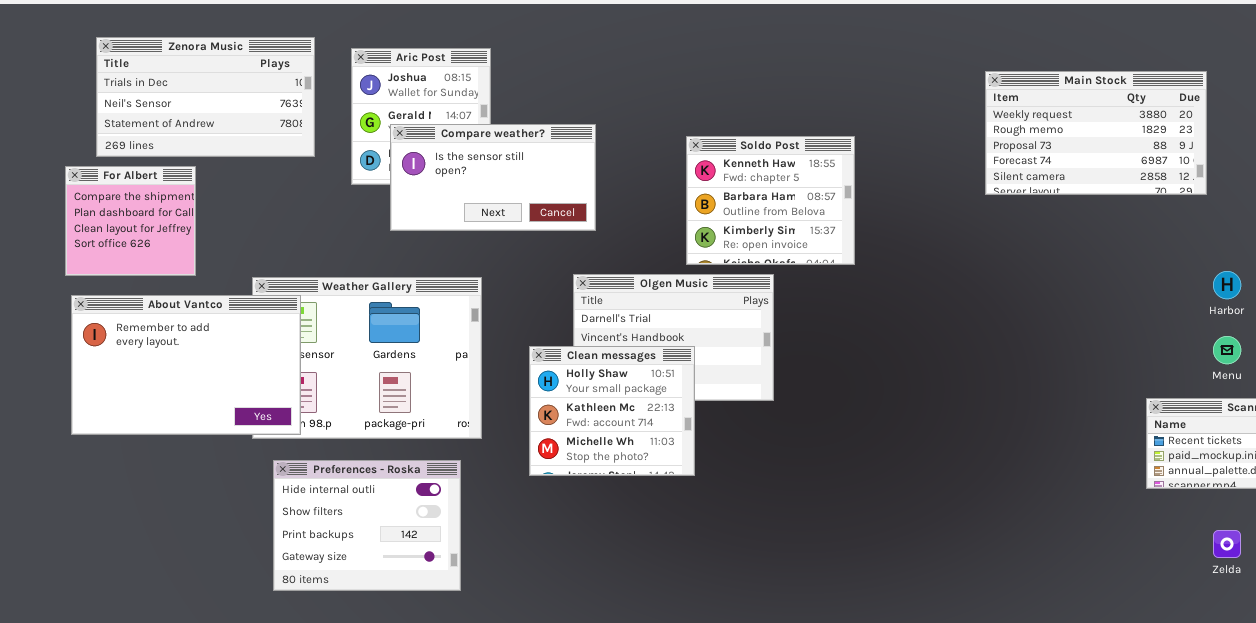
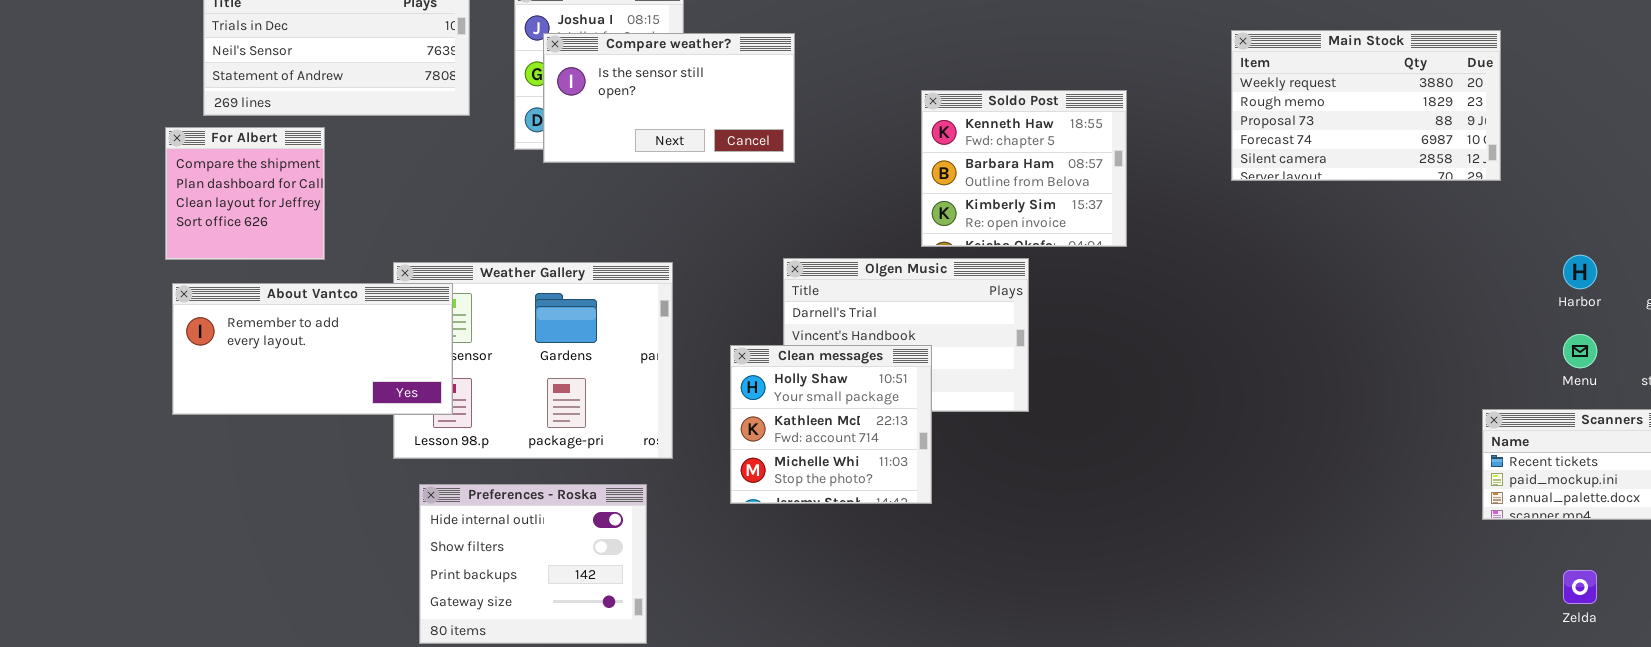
Main Stock: [985,71,1207,195] -> [1231,30,1501,181], moved
Compare weather?: [390,124,596,231] -> [543,33,795,163], moved
About Vantco: [71,295,301,435] -> [172,283,453,415], resized

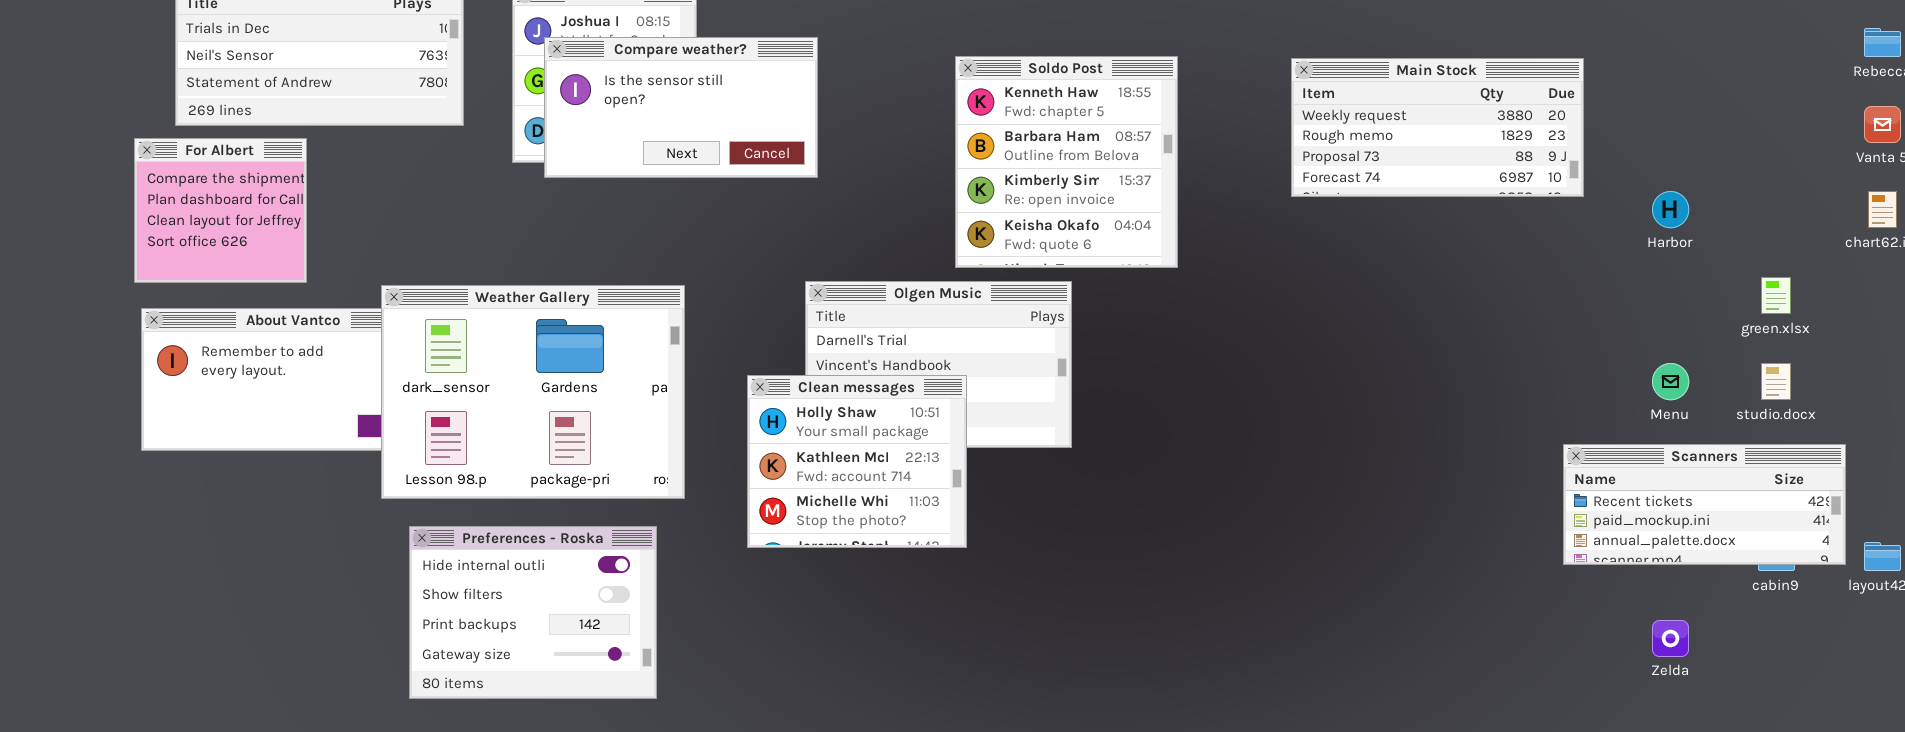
Main Stock: [1231,30,1501,181] -> [1291,58,1584,197], resized
Soldo Post: [921,90,1127,247] -> [955,56,1178,268], resized
Harbor: [1563,255,1597,289] -> [1652,191,1689,228], moved
Weather Gallery: [393,262,673,459] -> [381,285,685,499], raised

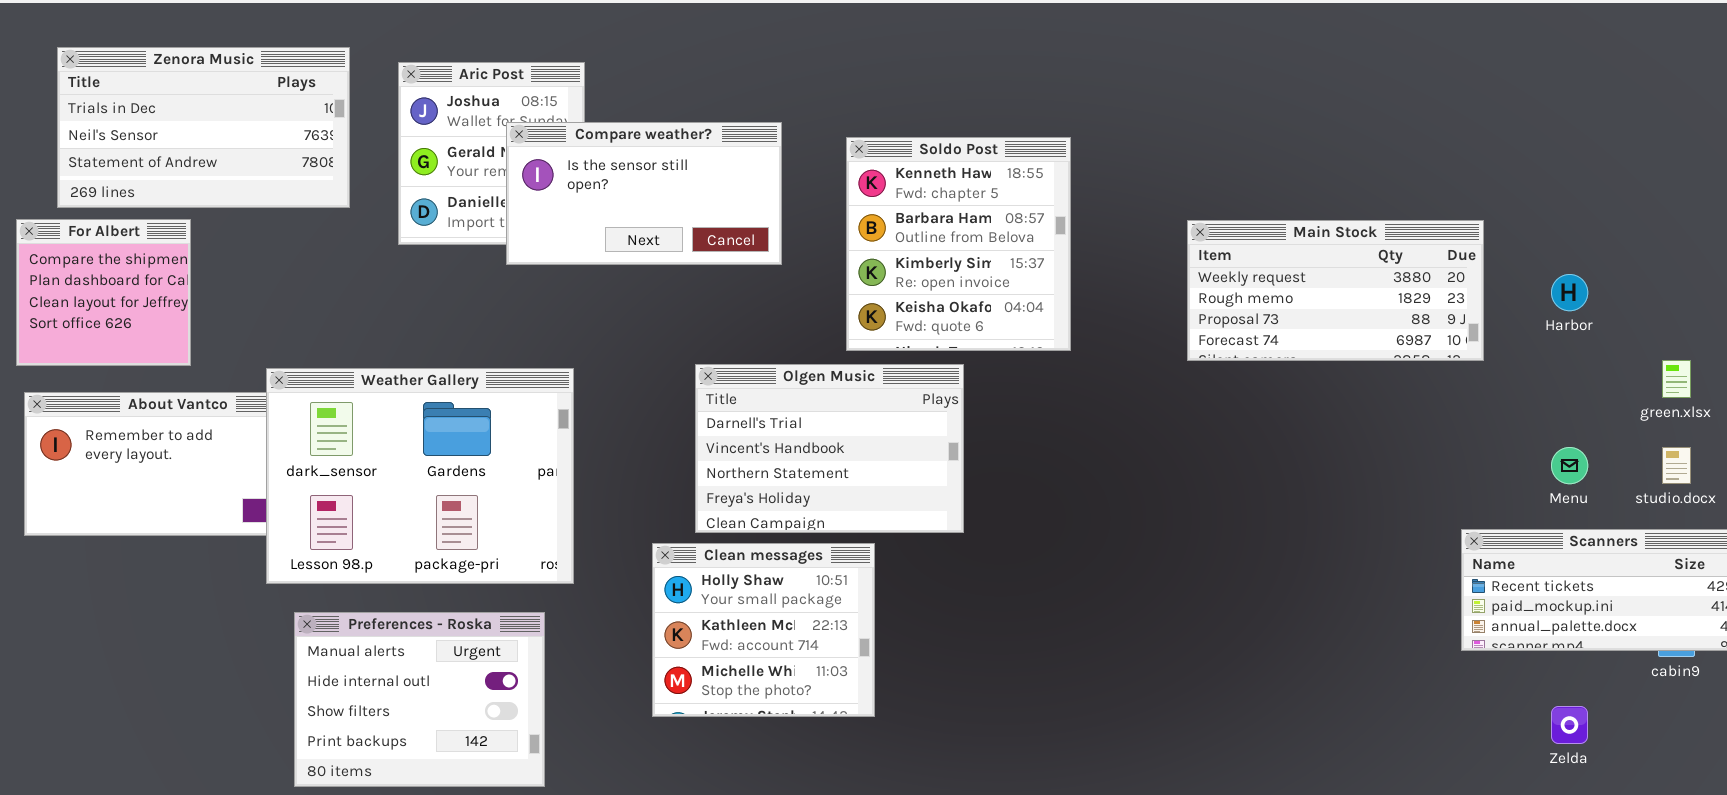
Compare weather?: [544,37,818,178] -> [506,122,782,265], moved
Main Stock: [1291,58,1584,197] -> [1187,220,1484,361], moved
Clean messages: [747,375,967,548] -> [652,543,875,717], moved
Preferences - Roska: [409,526,657,699] -> [294,612,545,787], scrolled up 1 row

